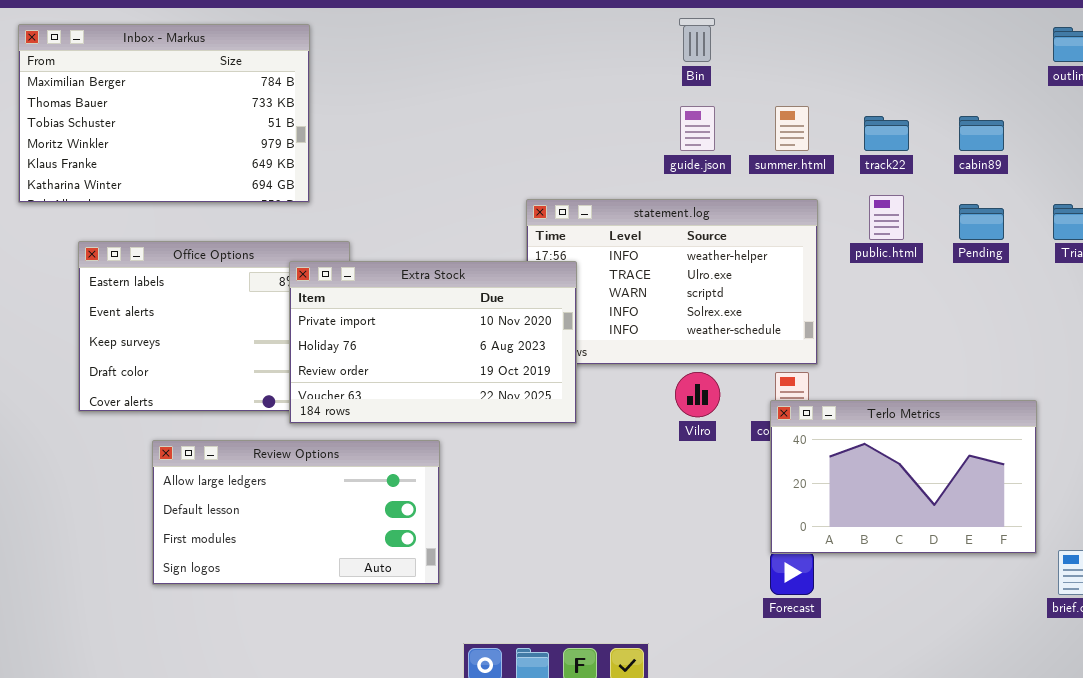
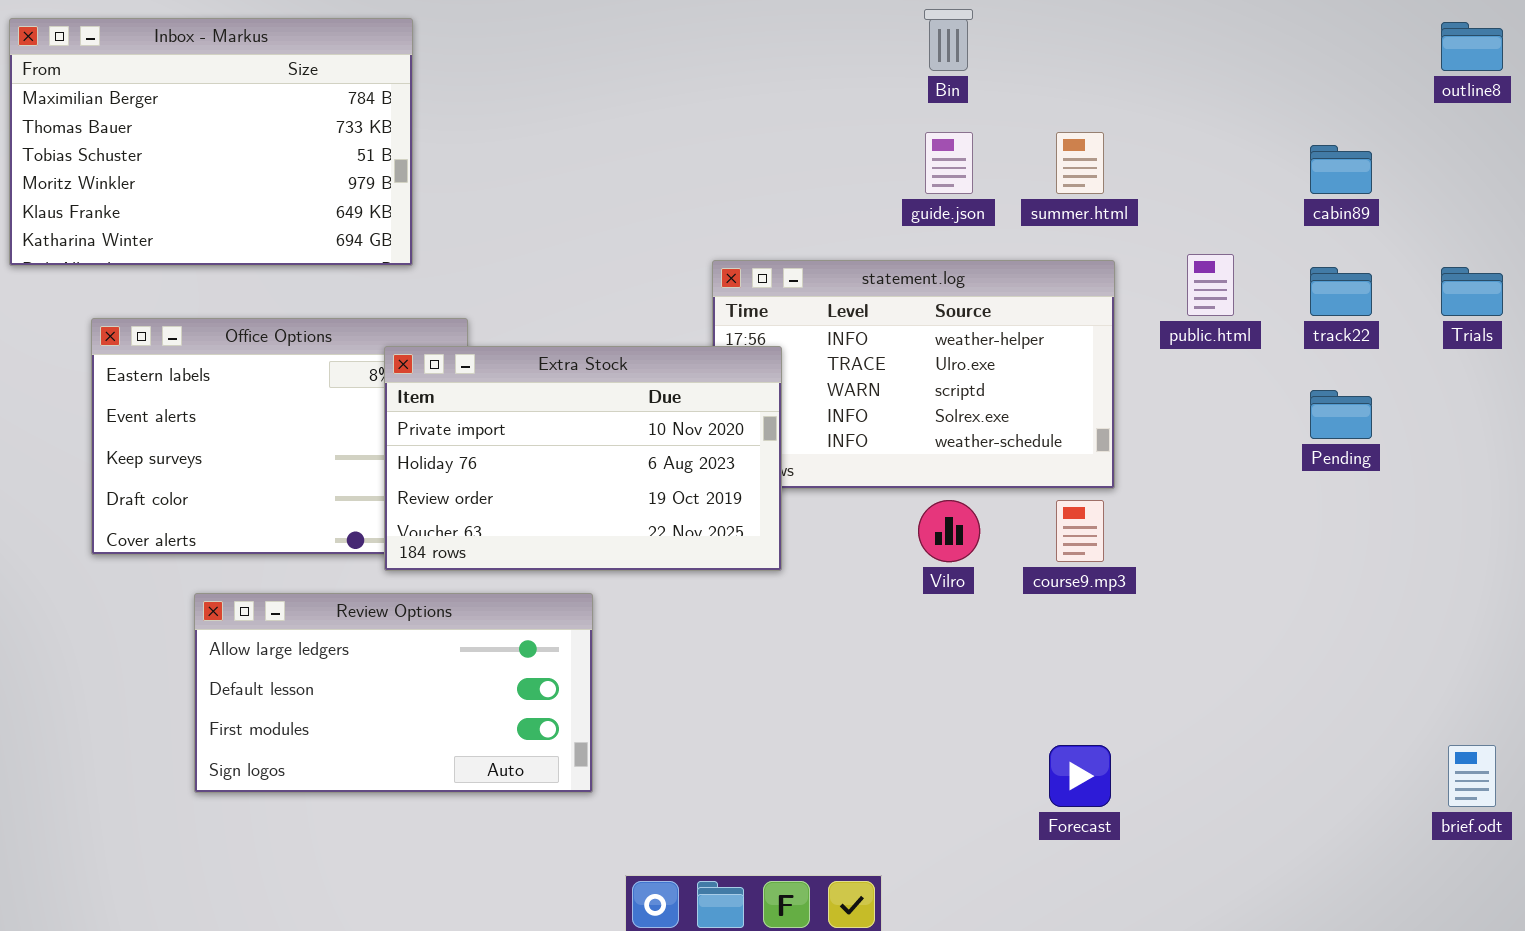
track22: [864,116,909,151] -> [1310,267,1372,316], moved
Pending: [959,204,1004,240] -> [1310,390,1372,439], moved
Terlo Metrics: [770,400,1037,554] -> none, closed

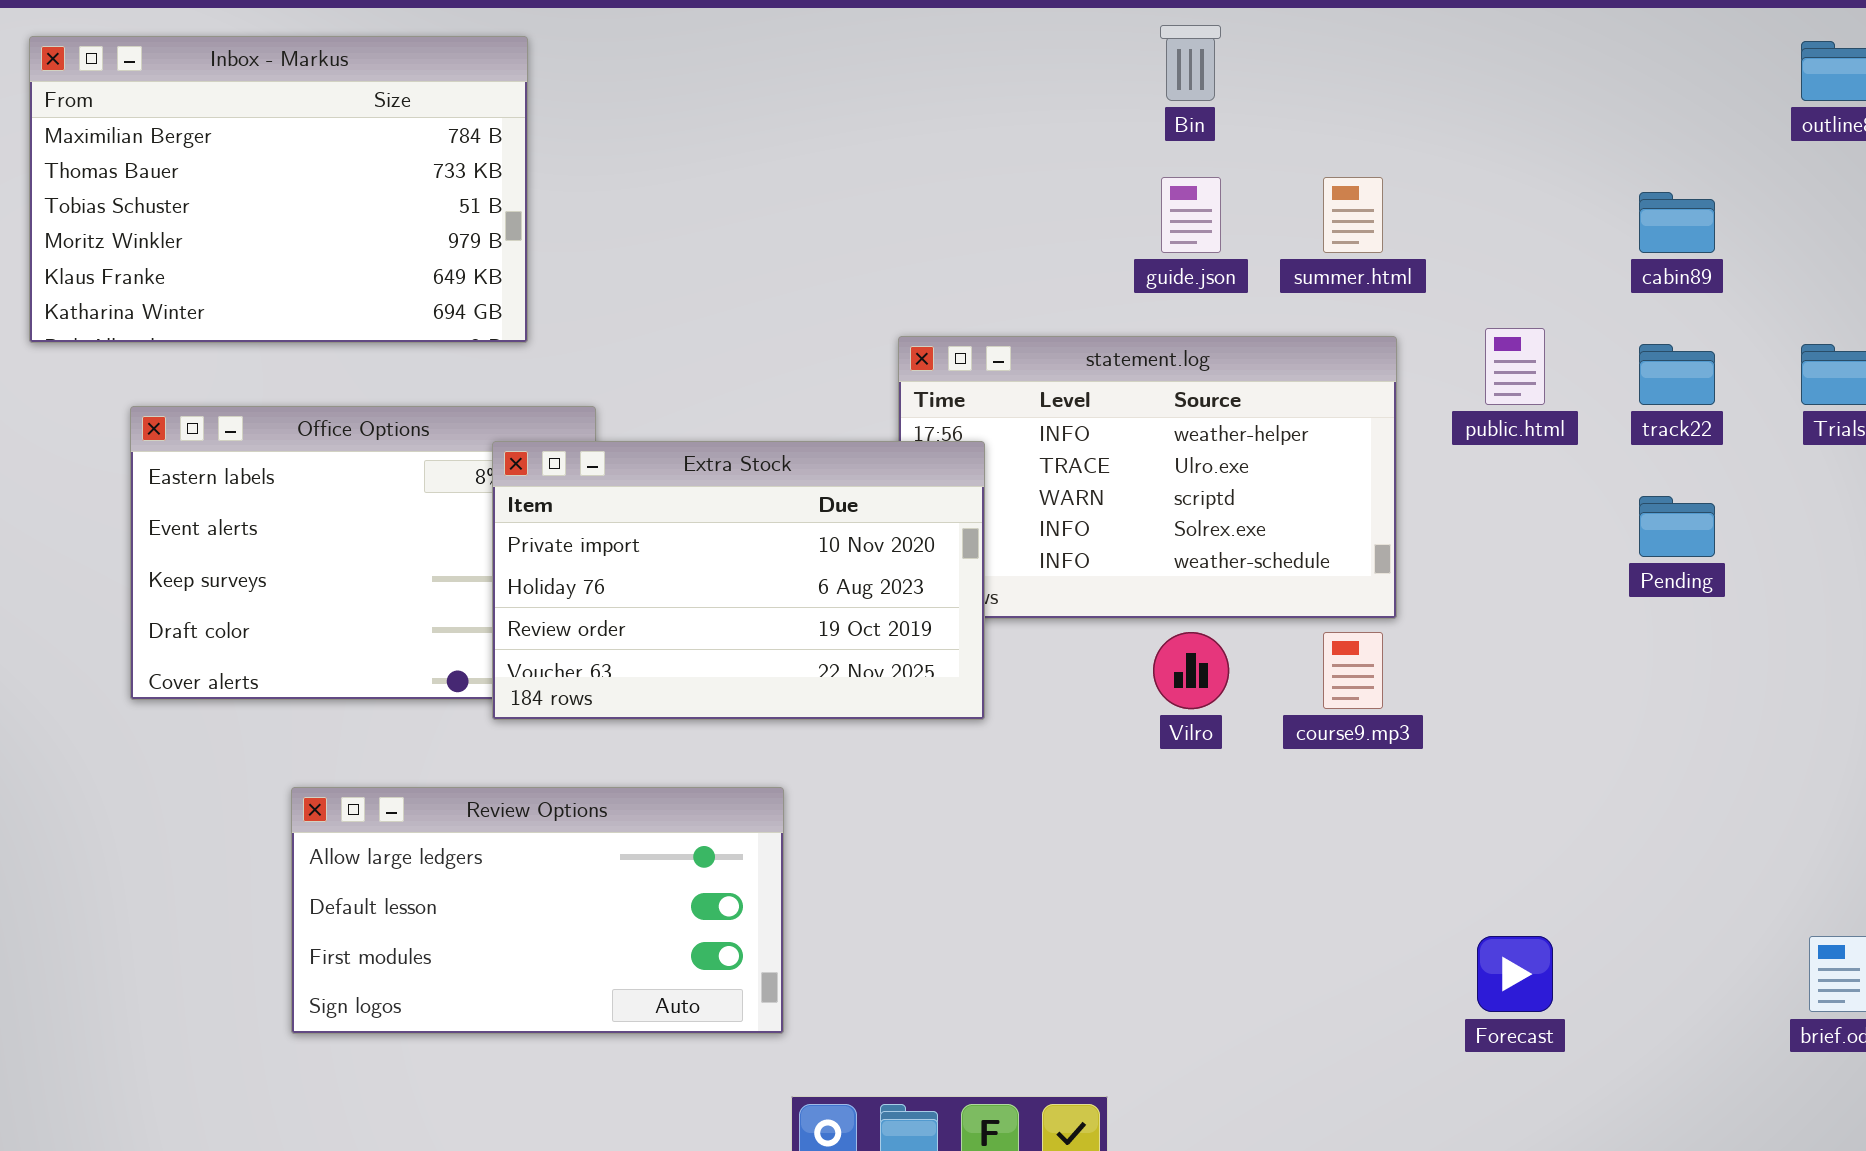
Review Options: [194,593,593,793] -> [291,787,784,1034], moved
Forecast: [1049,745,1111,807] -> [1477,936,1553,1012], moved

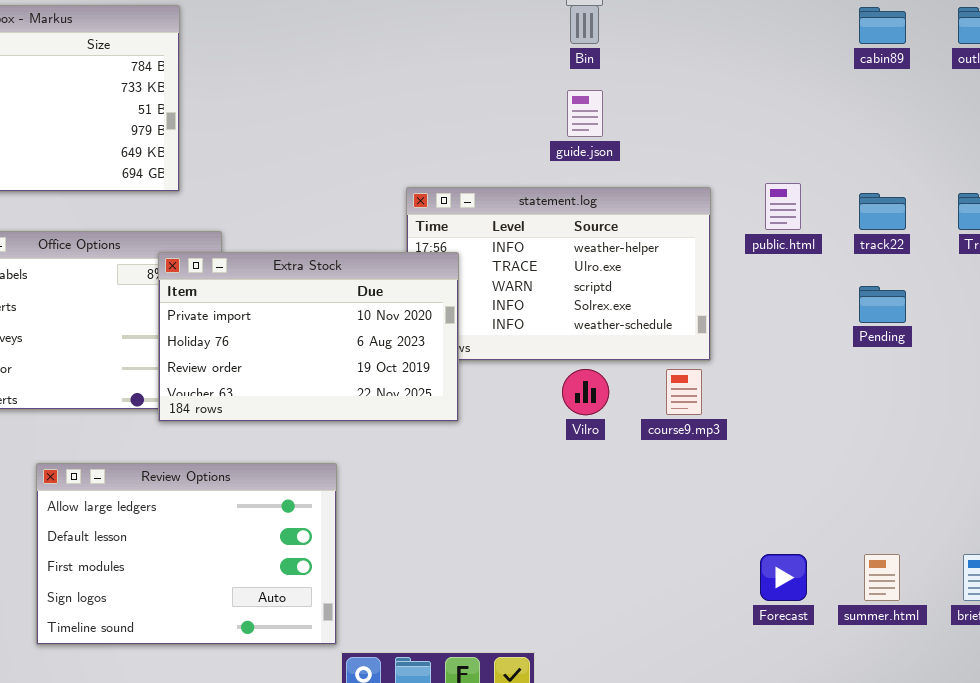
summer.html: [1323,177,1383,253] -> [864,554,900,601], moved
cabin89: [1639,192,1715,253] -> [859,7,906,44], moved
Review Options: [291,787,784,1034] -> [36,463,337,645], resized

